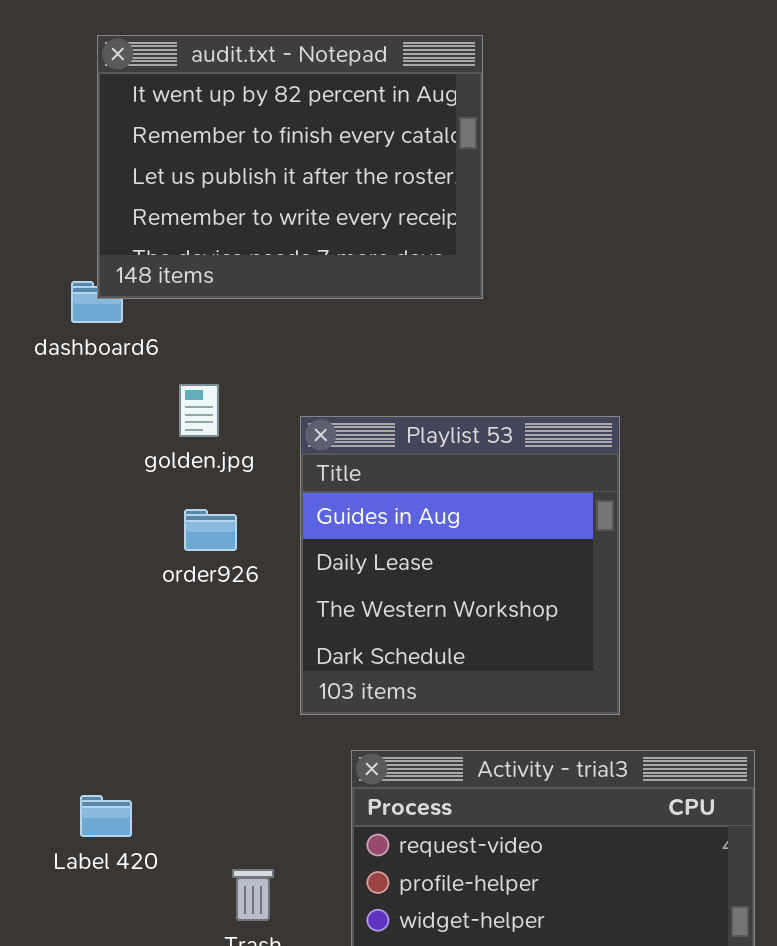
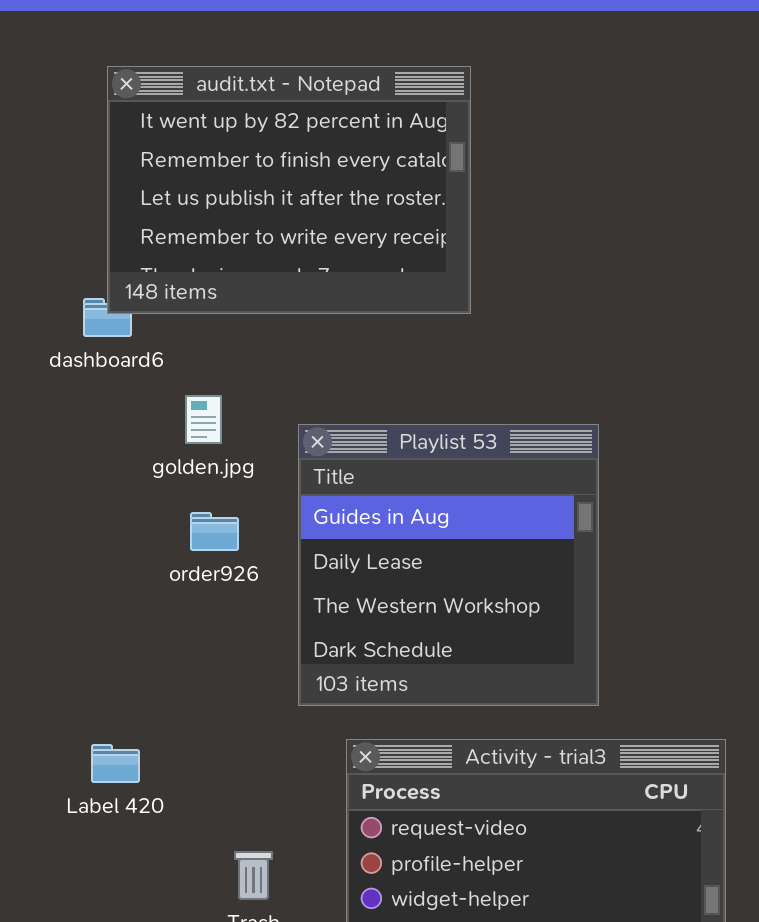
Label 420: [80,795,132,837] -> [91,744,140,783], moved

